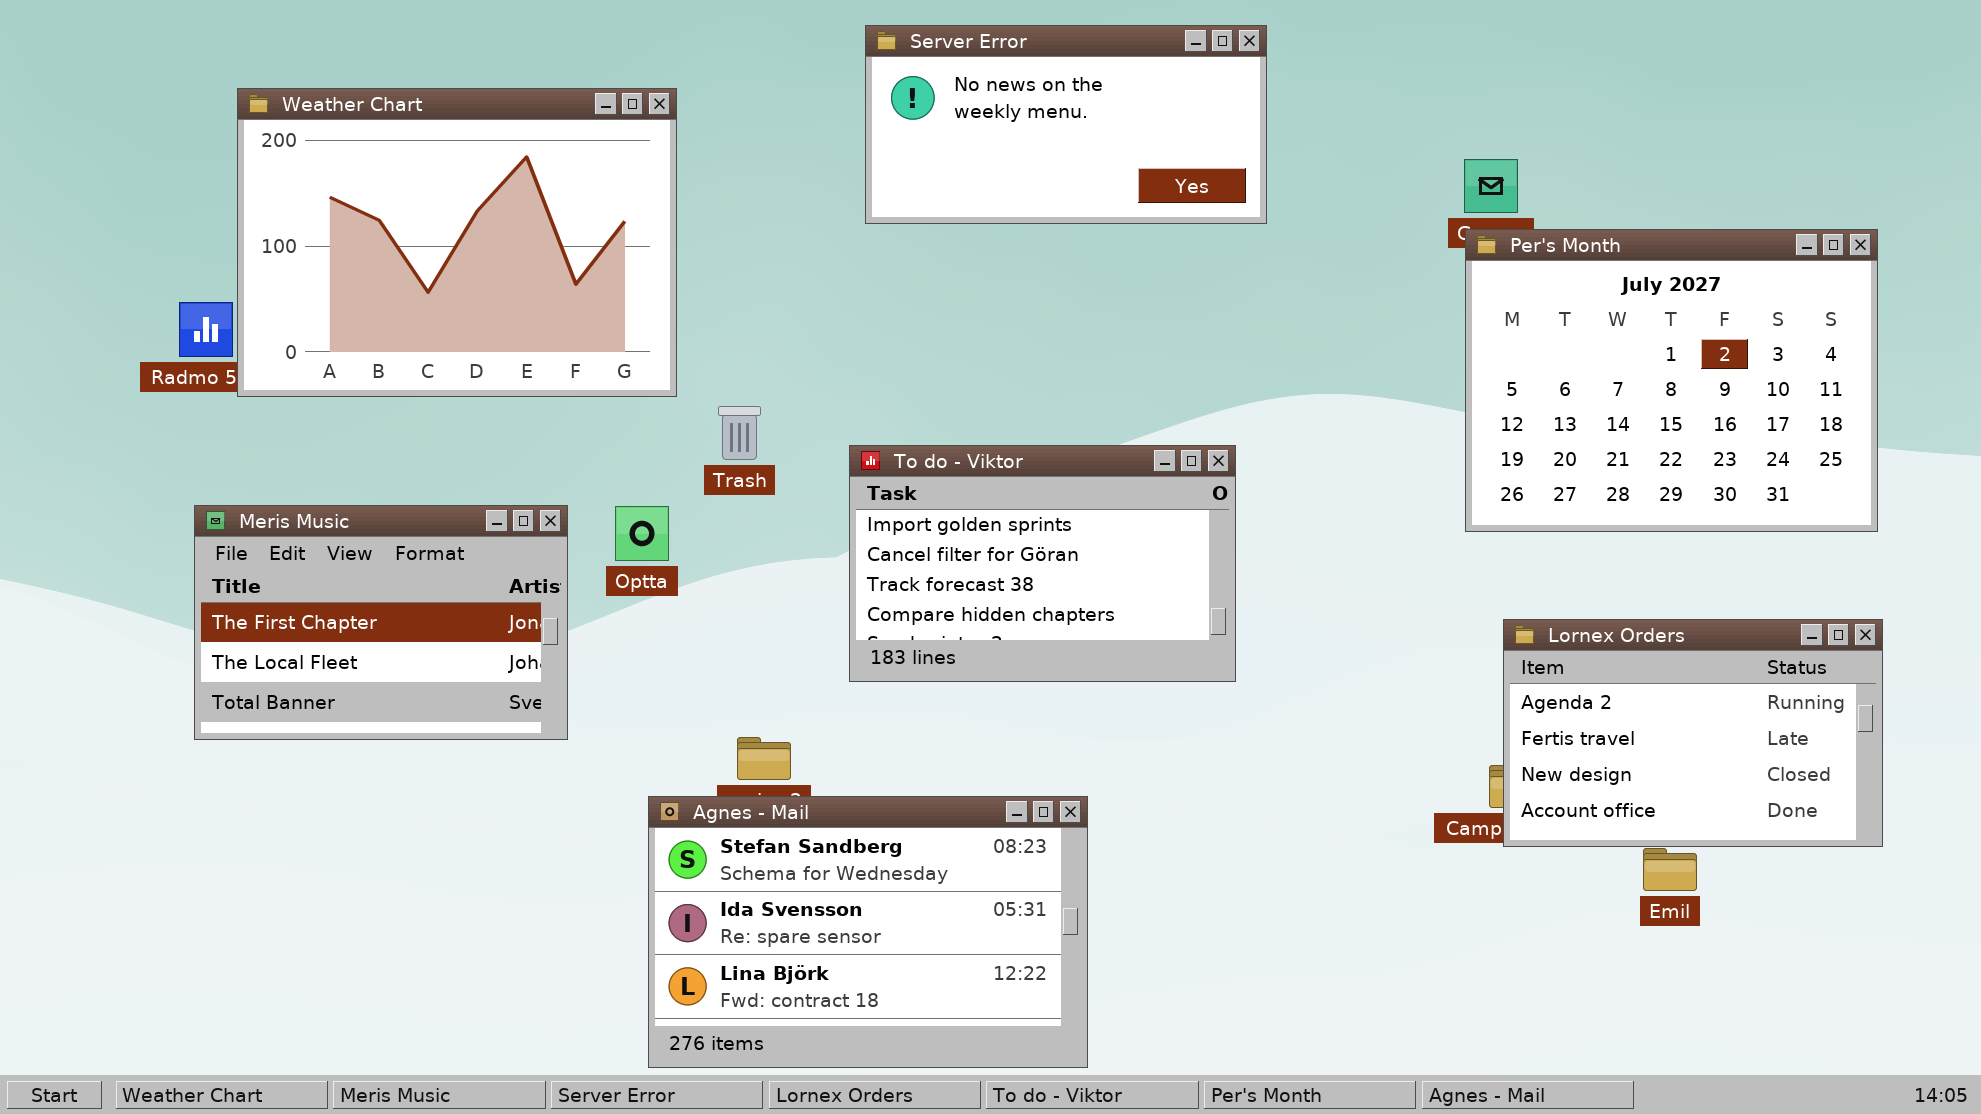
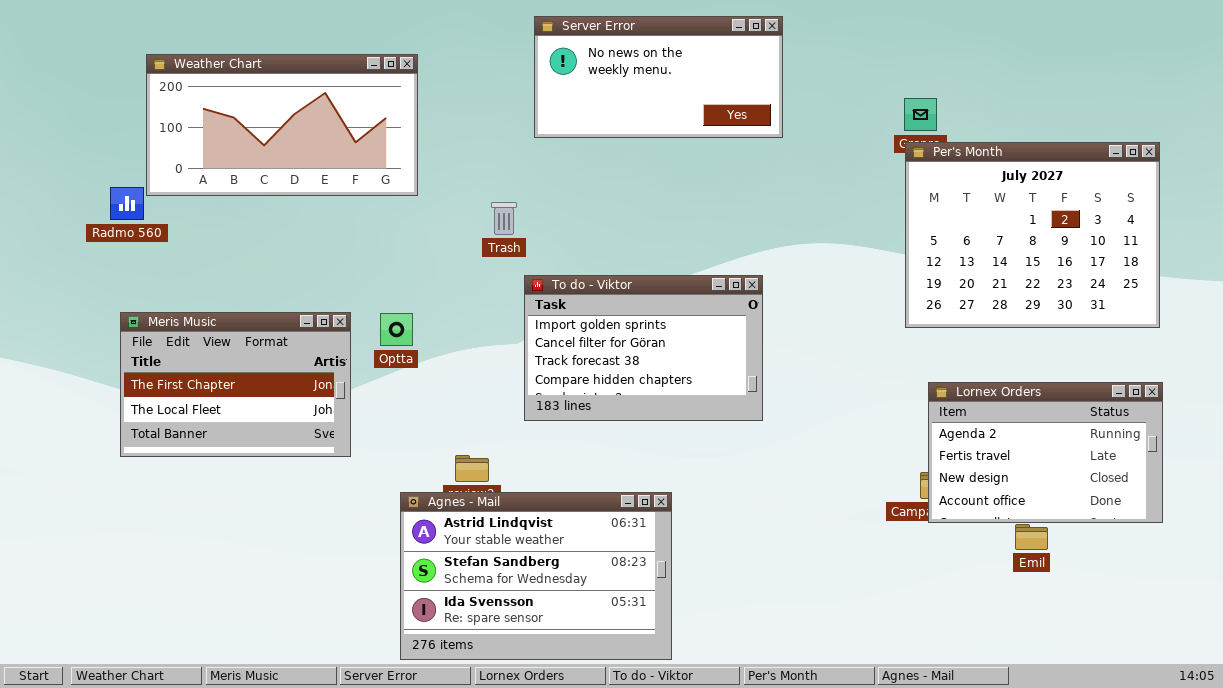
Weather Chart: [237,88,677,397] -> [146,54,418,196], resized
Trash: [718,406,761,460] -> [491,202,517,235], moved
Agnes - Mail: [648,796,1088,1068] -> [400,492,672,660], scrolled up 1 row

